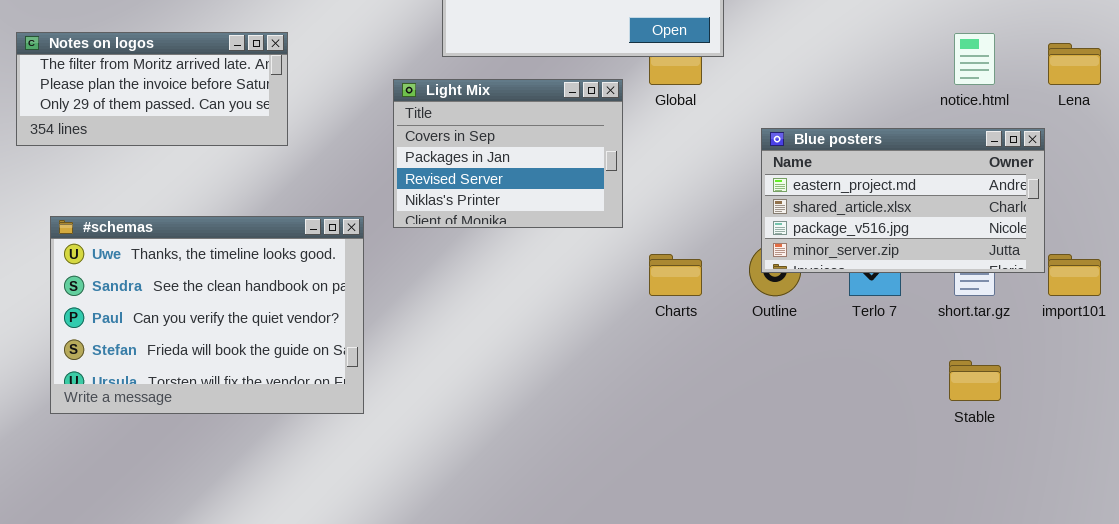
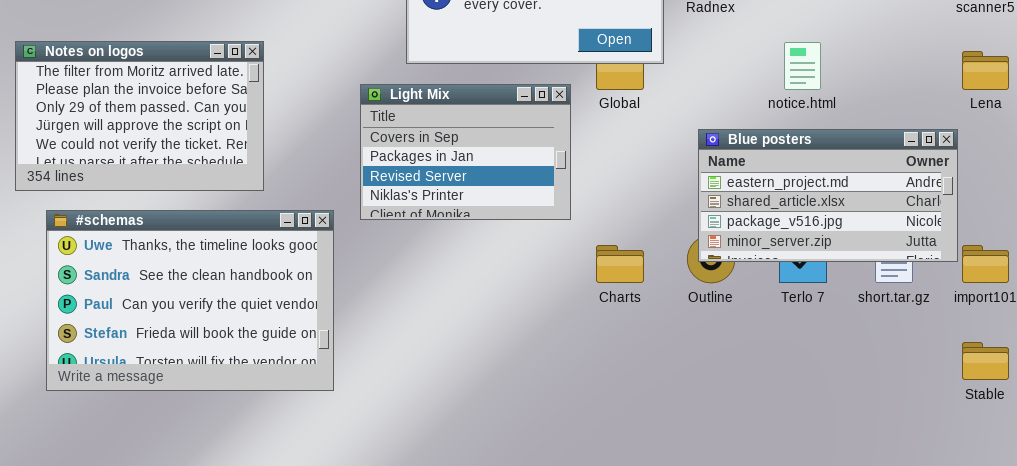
Notes on logos: [16,32,288,146] -> [15,41,264,191], resized
notice.html: [954,33,995,85] -> [784,42,821,90], moved
Stable: [949,360,1001,401] -> [962,342,1009,380], moved

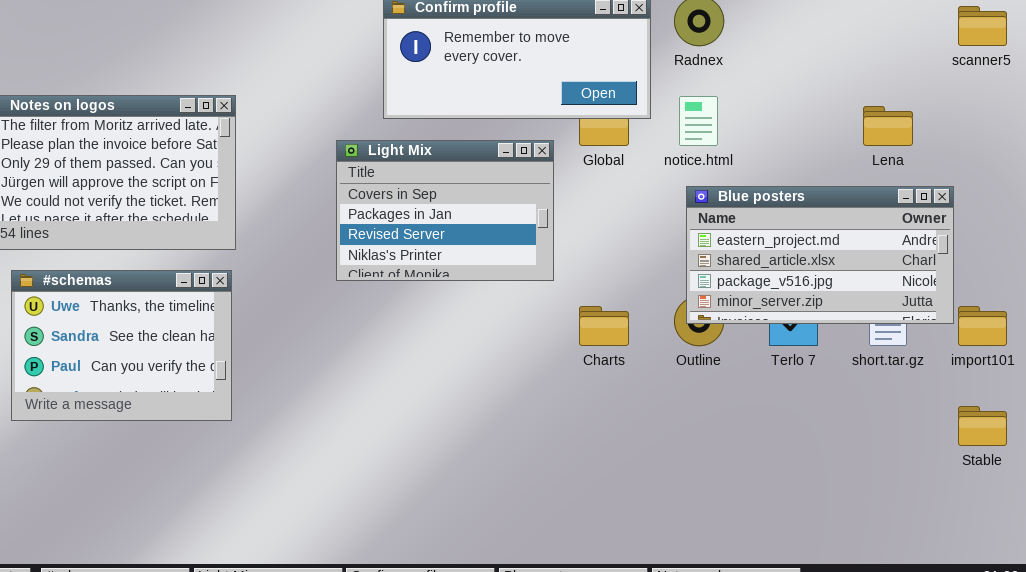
notice.html: [784,42,821,90] -> [679,96,718,146], moved
Lena: [962,51,1009,90] -> [863,106,913,146], moved
#schemas: [46,210,334,391] -> [11,270,232,421], resized

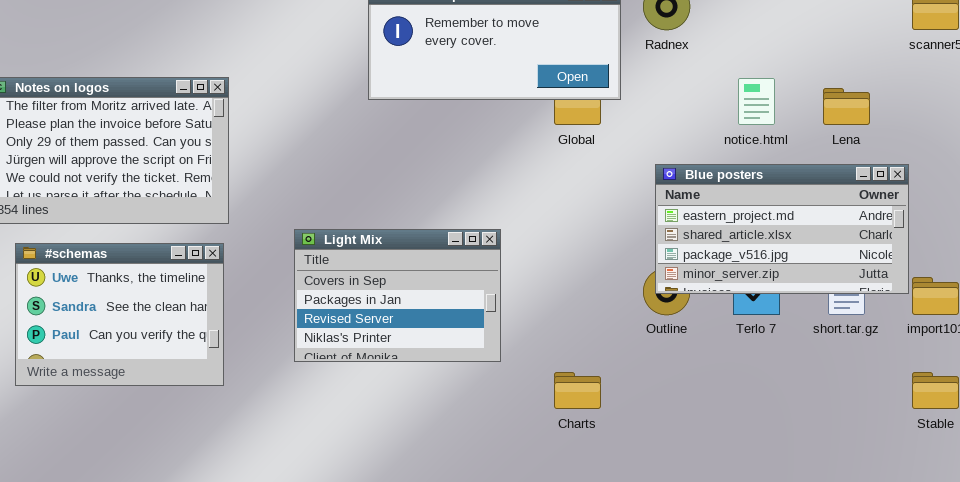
notice.html: [679,96,718,146] -> [738,78,775,125], moved
Light Mix: [336,140,554,281] -> [294,229,501,362], moved
Charts: [579,306,629,346] -> [554,372,601,409], moved

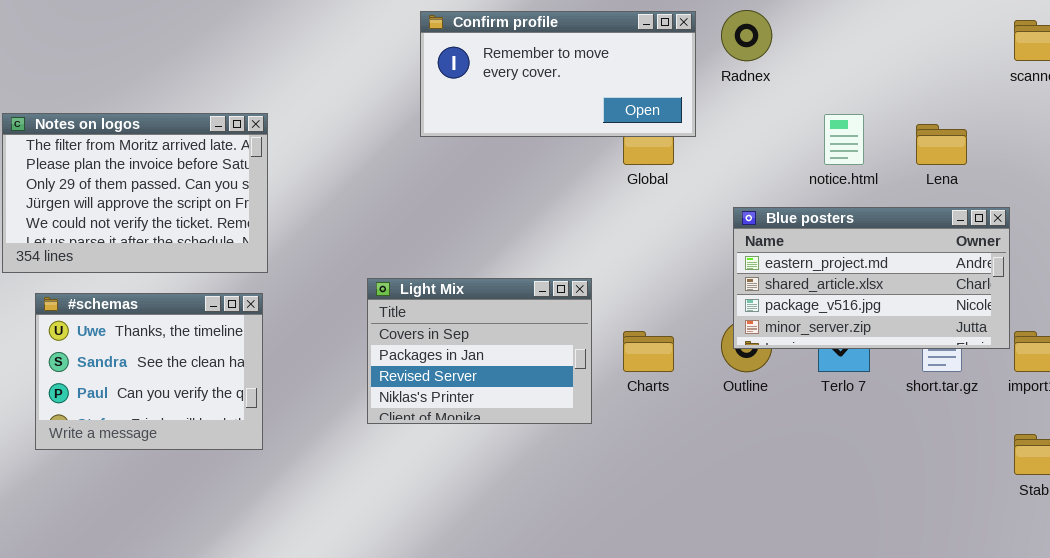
Light Mix: [294,229,501,362] -> [367,278,592,424], moved
Charts: [554,372,601,409] -> [623,331,674,372], moved

